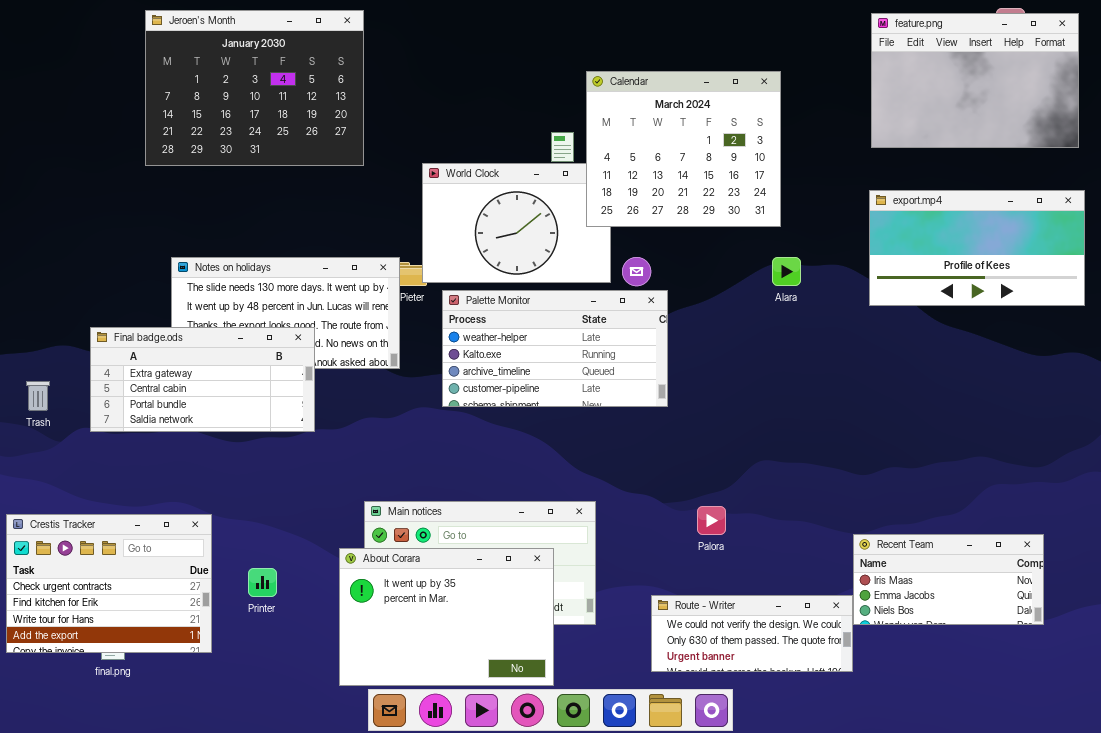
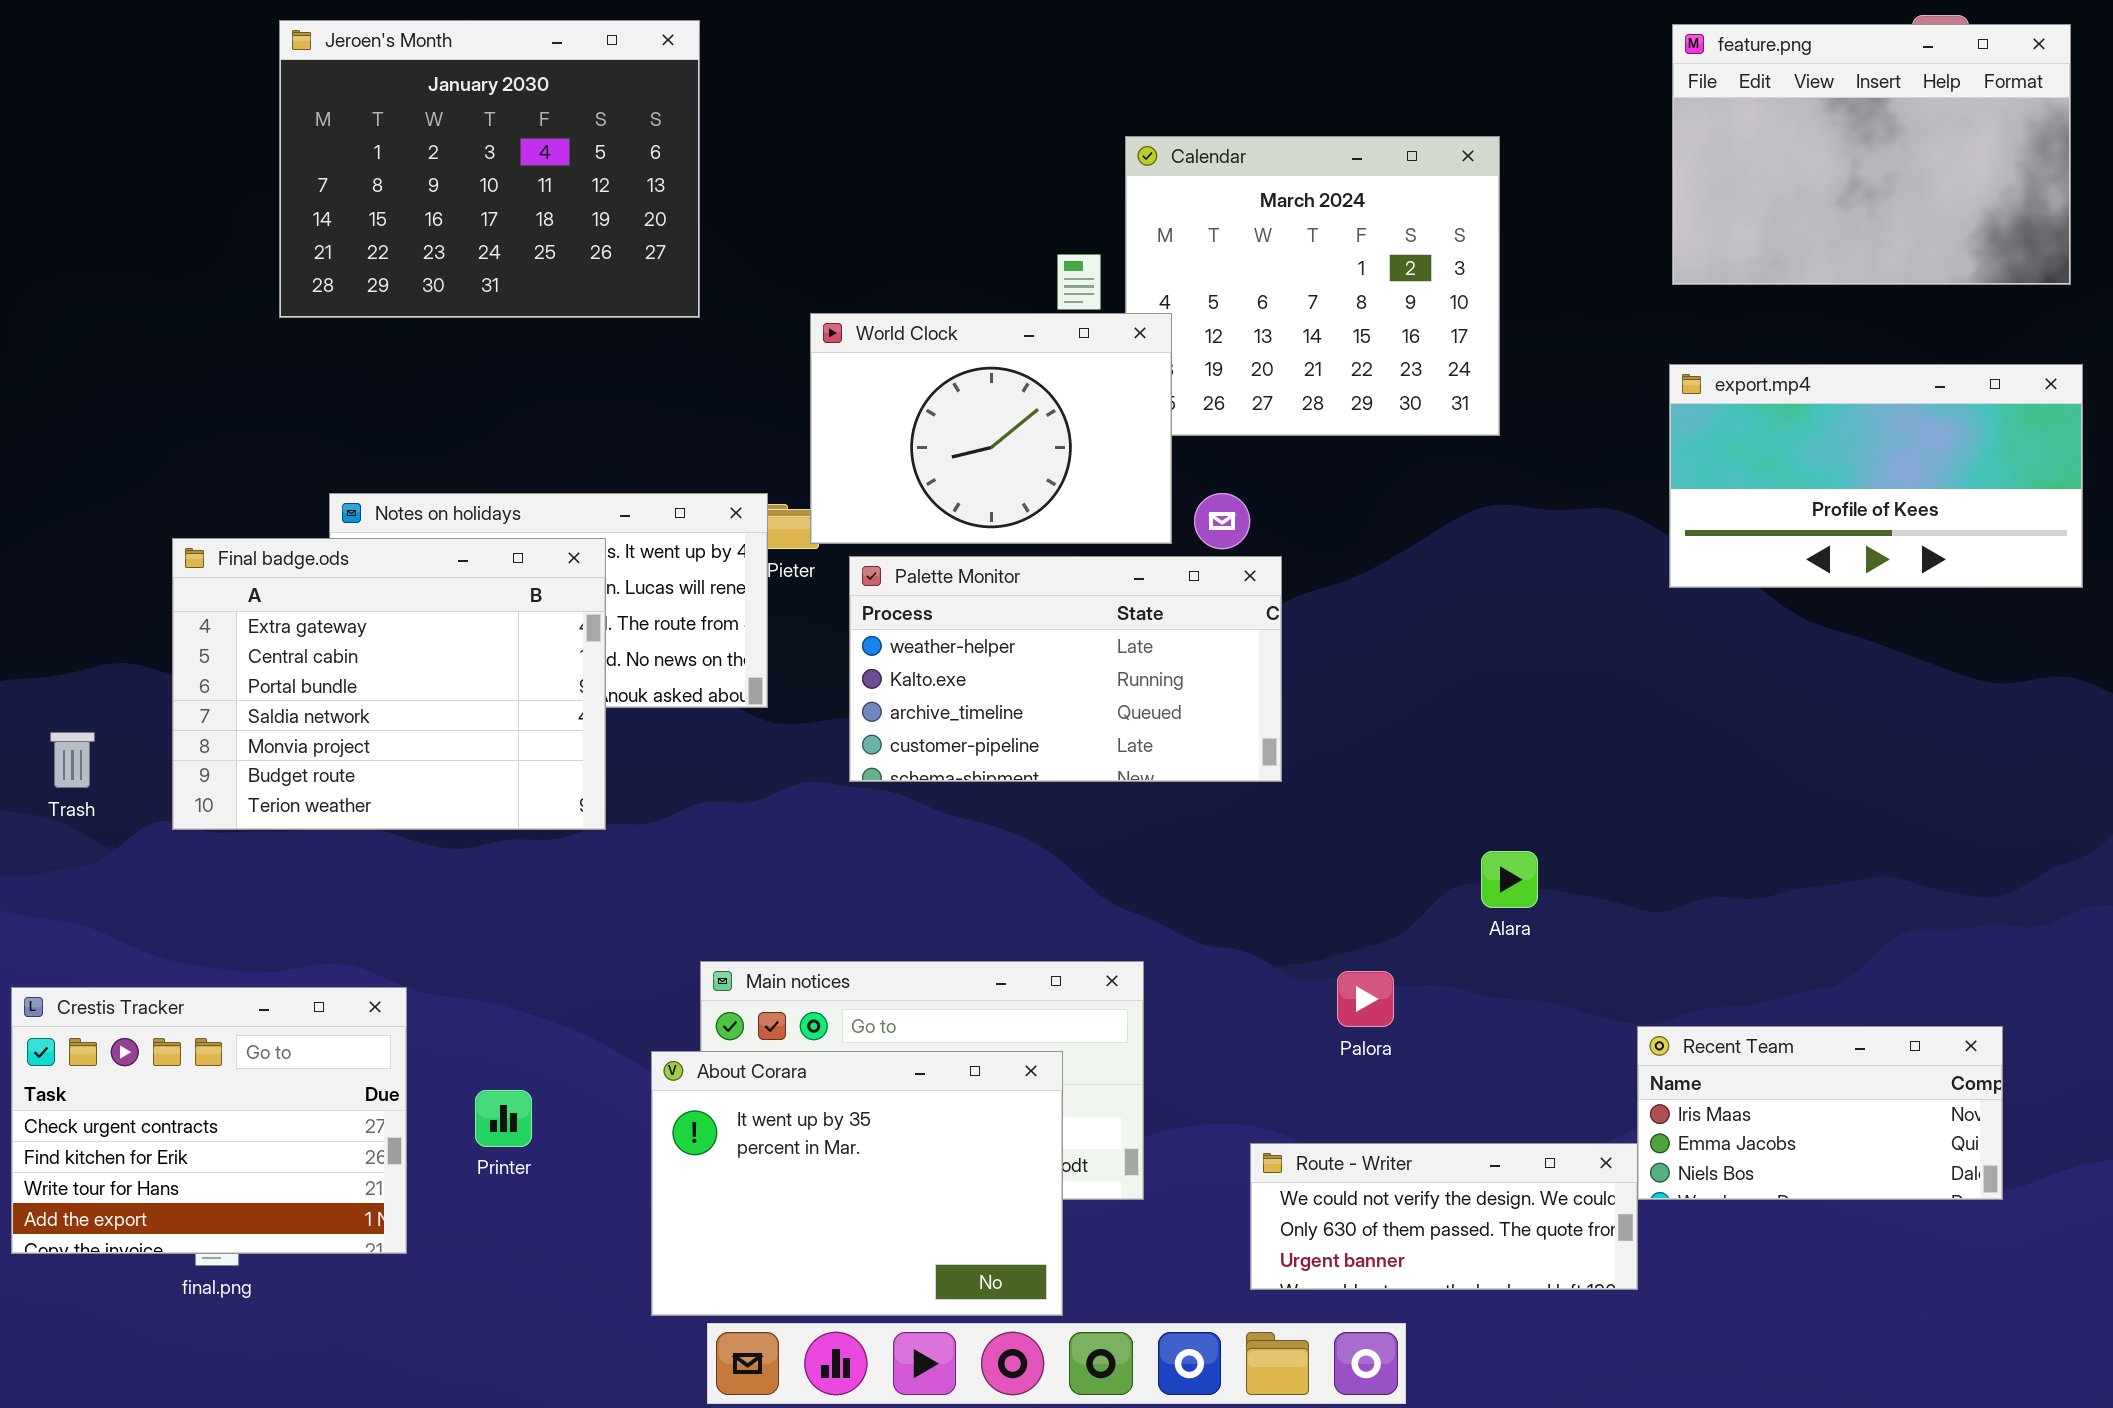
World Clock: [422,163,611,283] -> [810,313,1172,544], raised
Alara: [772,257,801,286] -> [1481,851,1538,908], moved
Final badge.ods: [90,327,315,432] -> [172,538,606,830], resized

